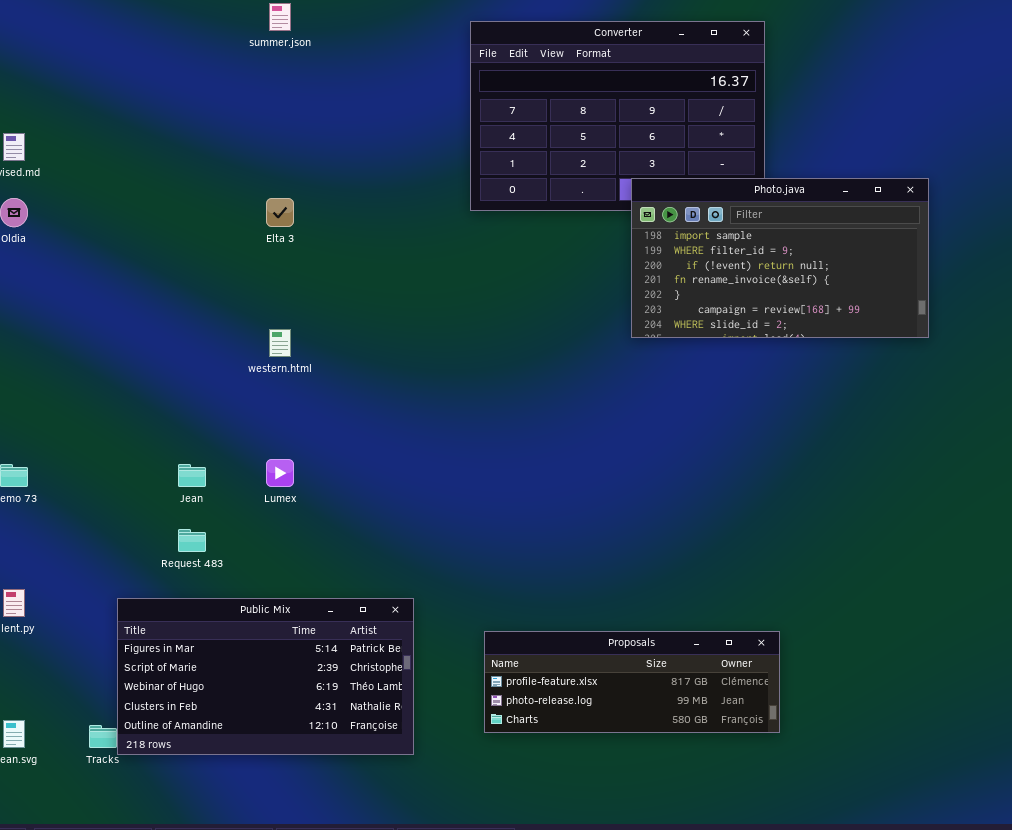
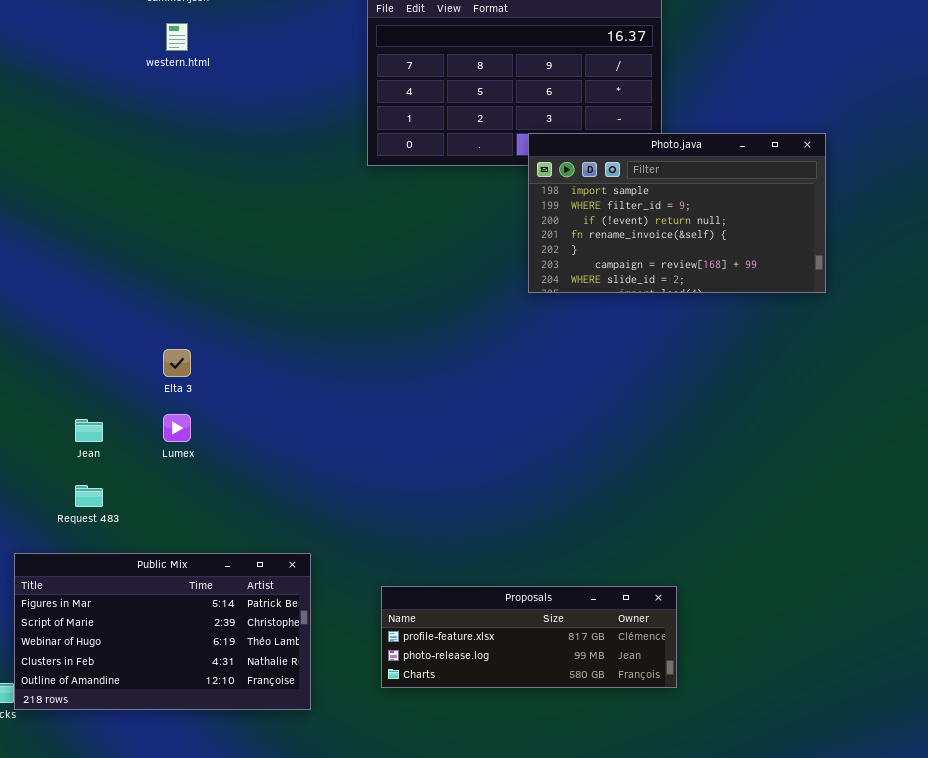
Elta 3: [266,198,294,227] -> [163,349,191,377], moved
western.html: [269,329,291,357] -> [166,23,188,51], moved

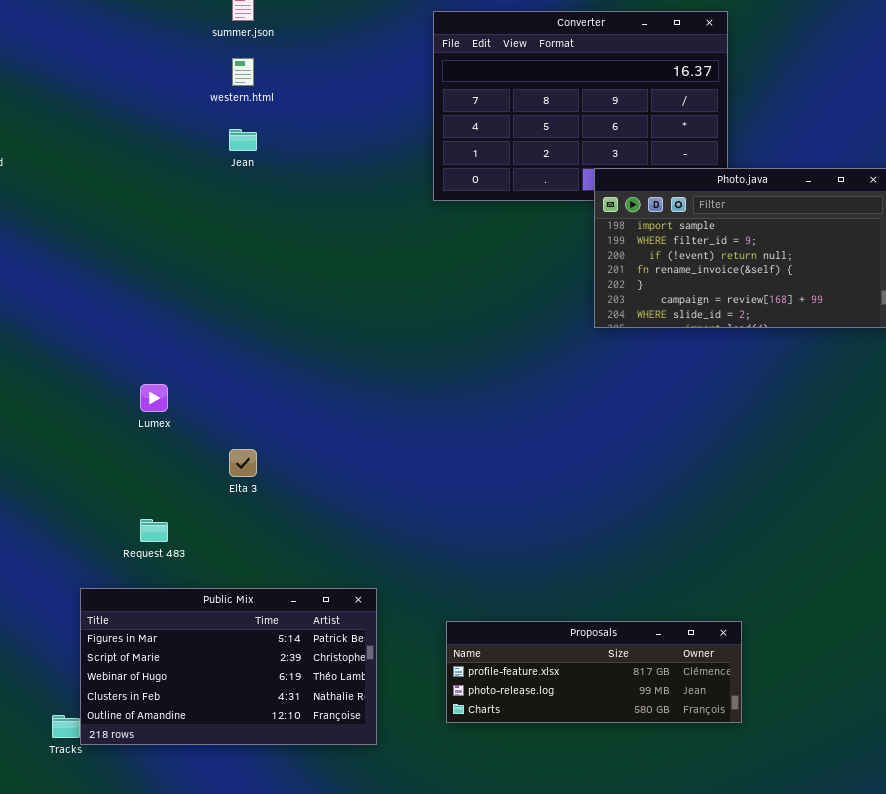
Elta 3: [163,349,191,377] -> [229,449,257,477], moved
Lumex: [163,414,191,442] -> [140,384,168,412], moved
Jean: [75,419,103,442] -> [229,129,257,151], moved

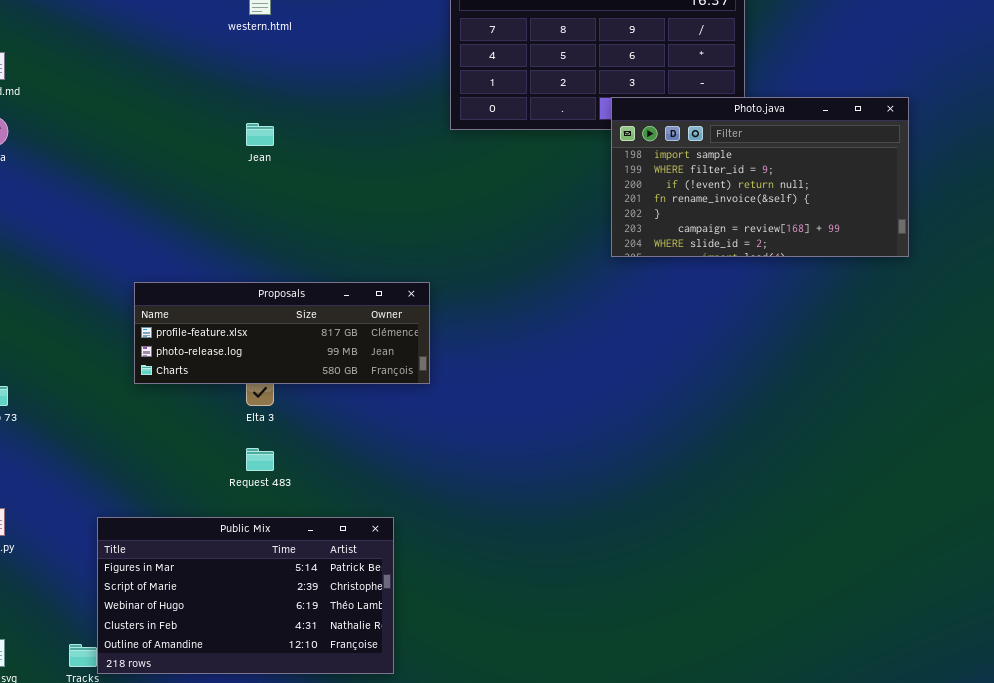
Jean: [229,129,257,151] -> [246,123,274,146], moved
Request 483: [140,519,168,542] -> [246,448,274,471], moved
Proposals: [446,621,742,723] -> [134,282,430,384], moved

